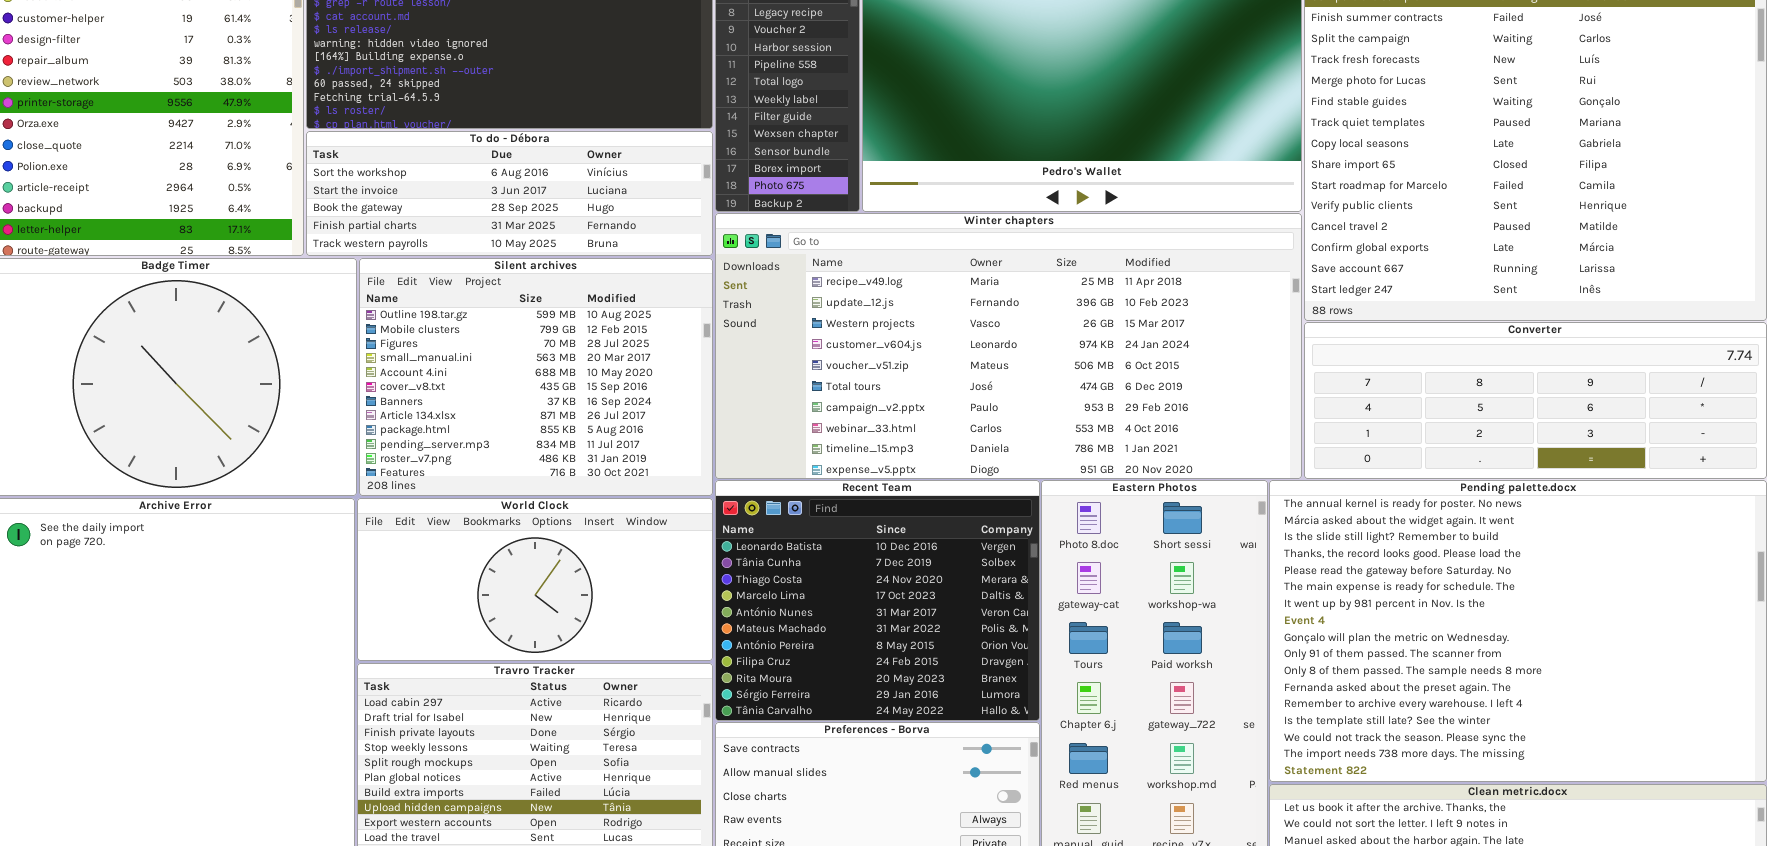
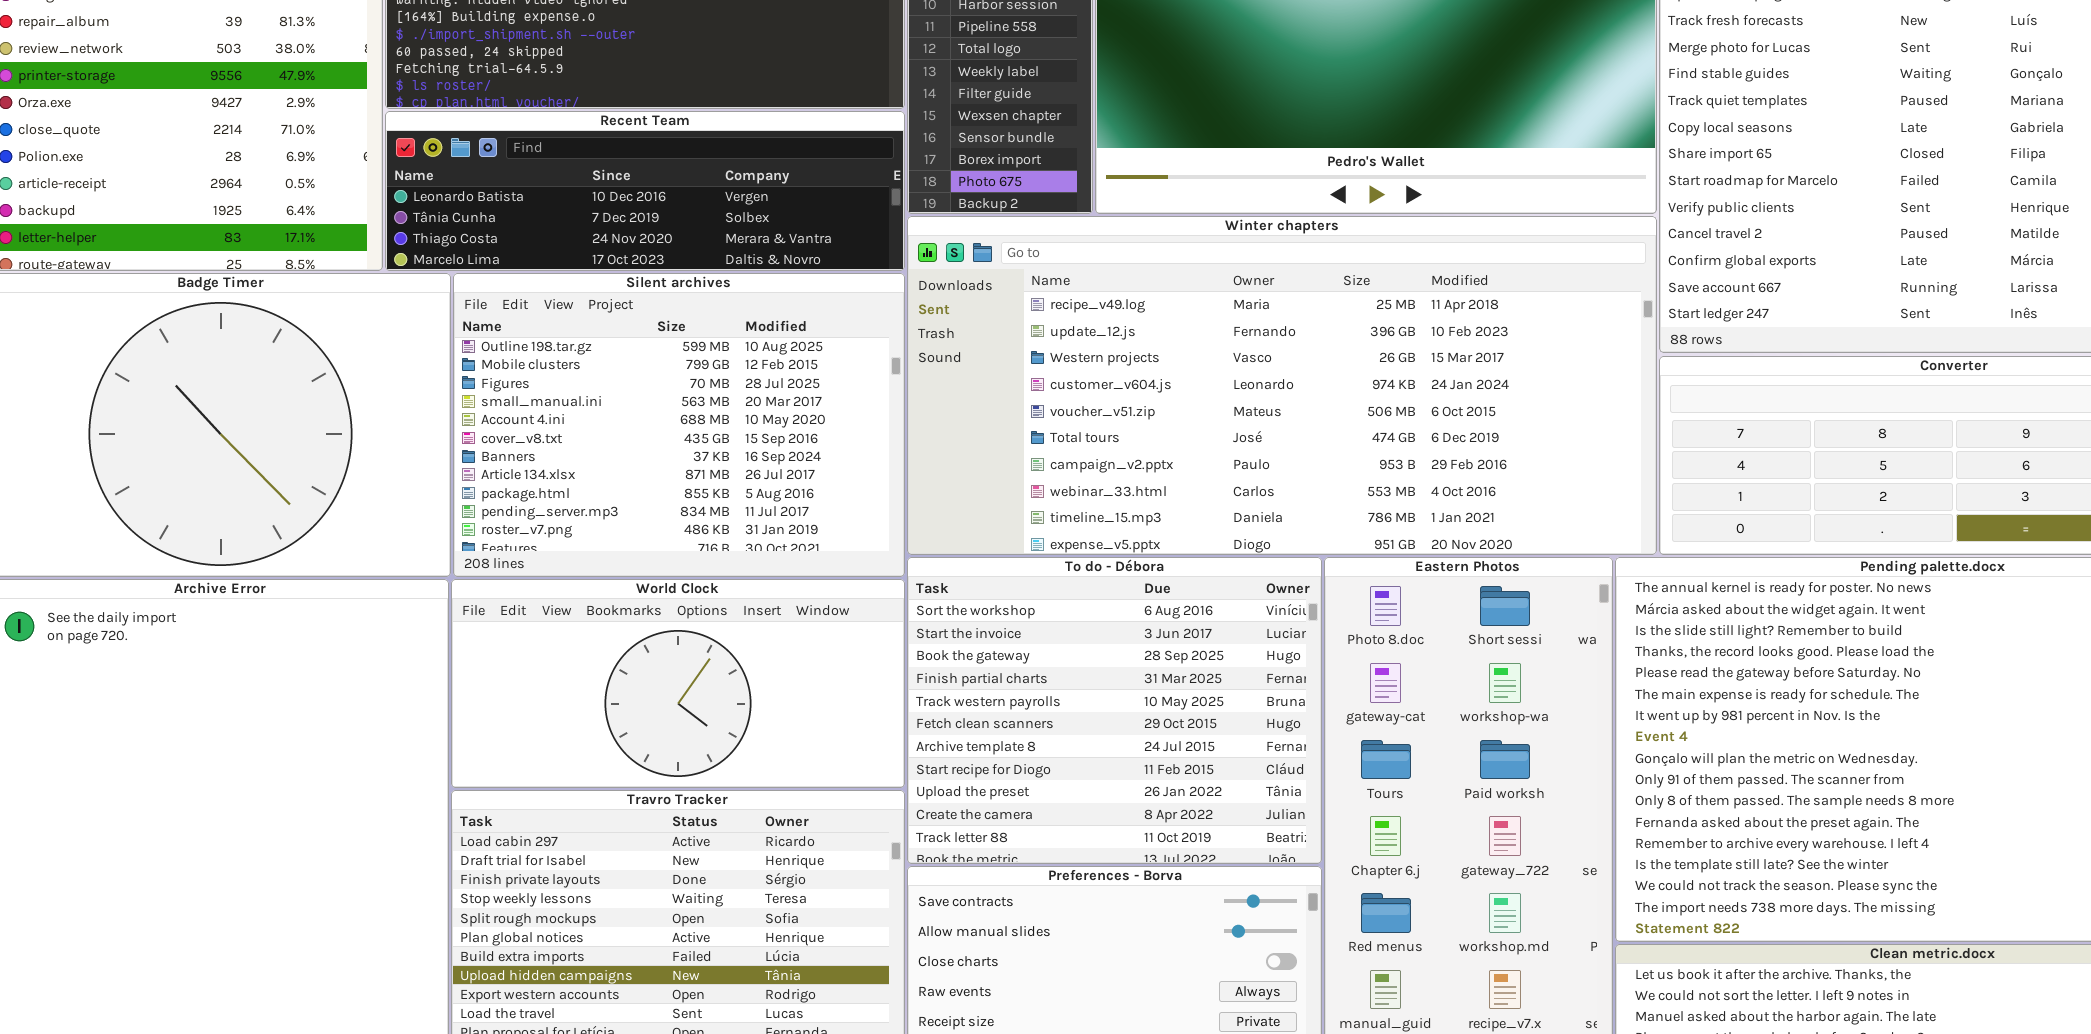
To do - Débora: [306,131,713,256] -> [907,557,1322,864], moved, resized
Recent Team: [715,480,1040,721] -> [385,111,905,271], moved, resized

